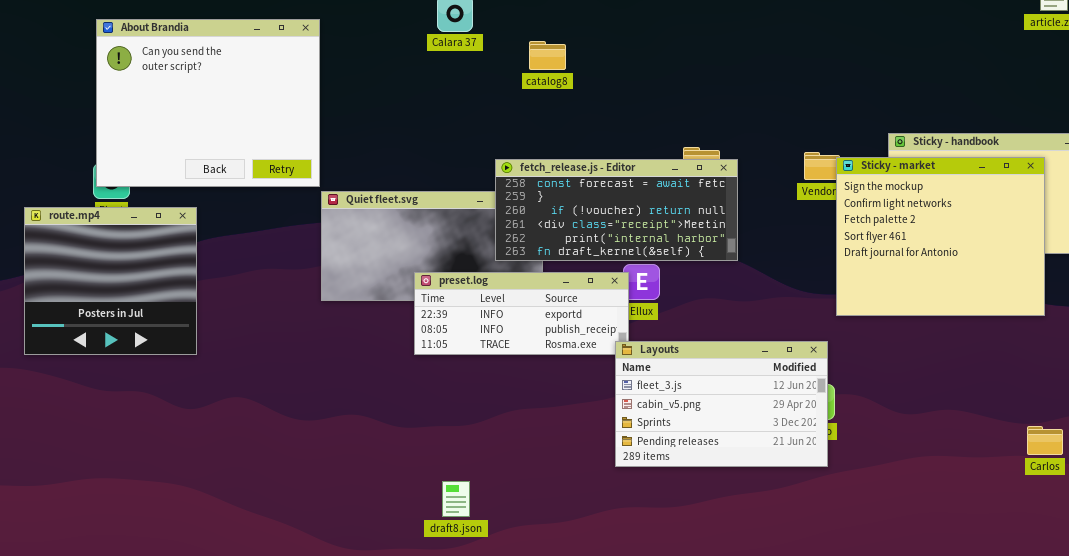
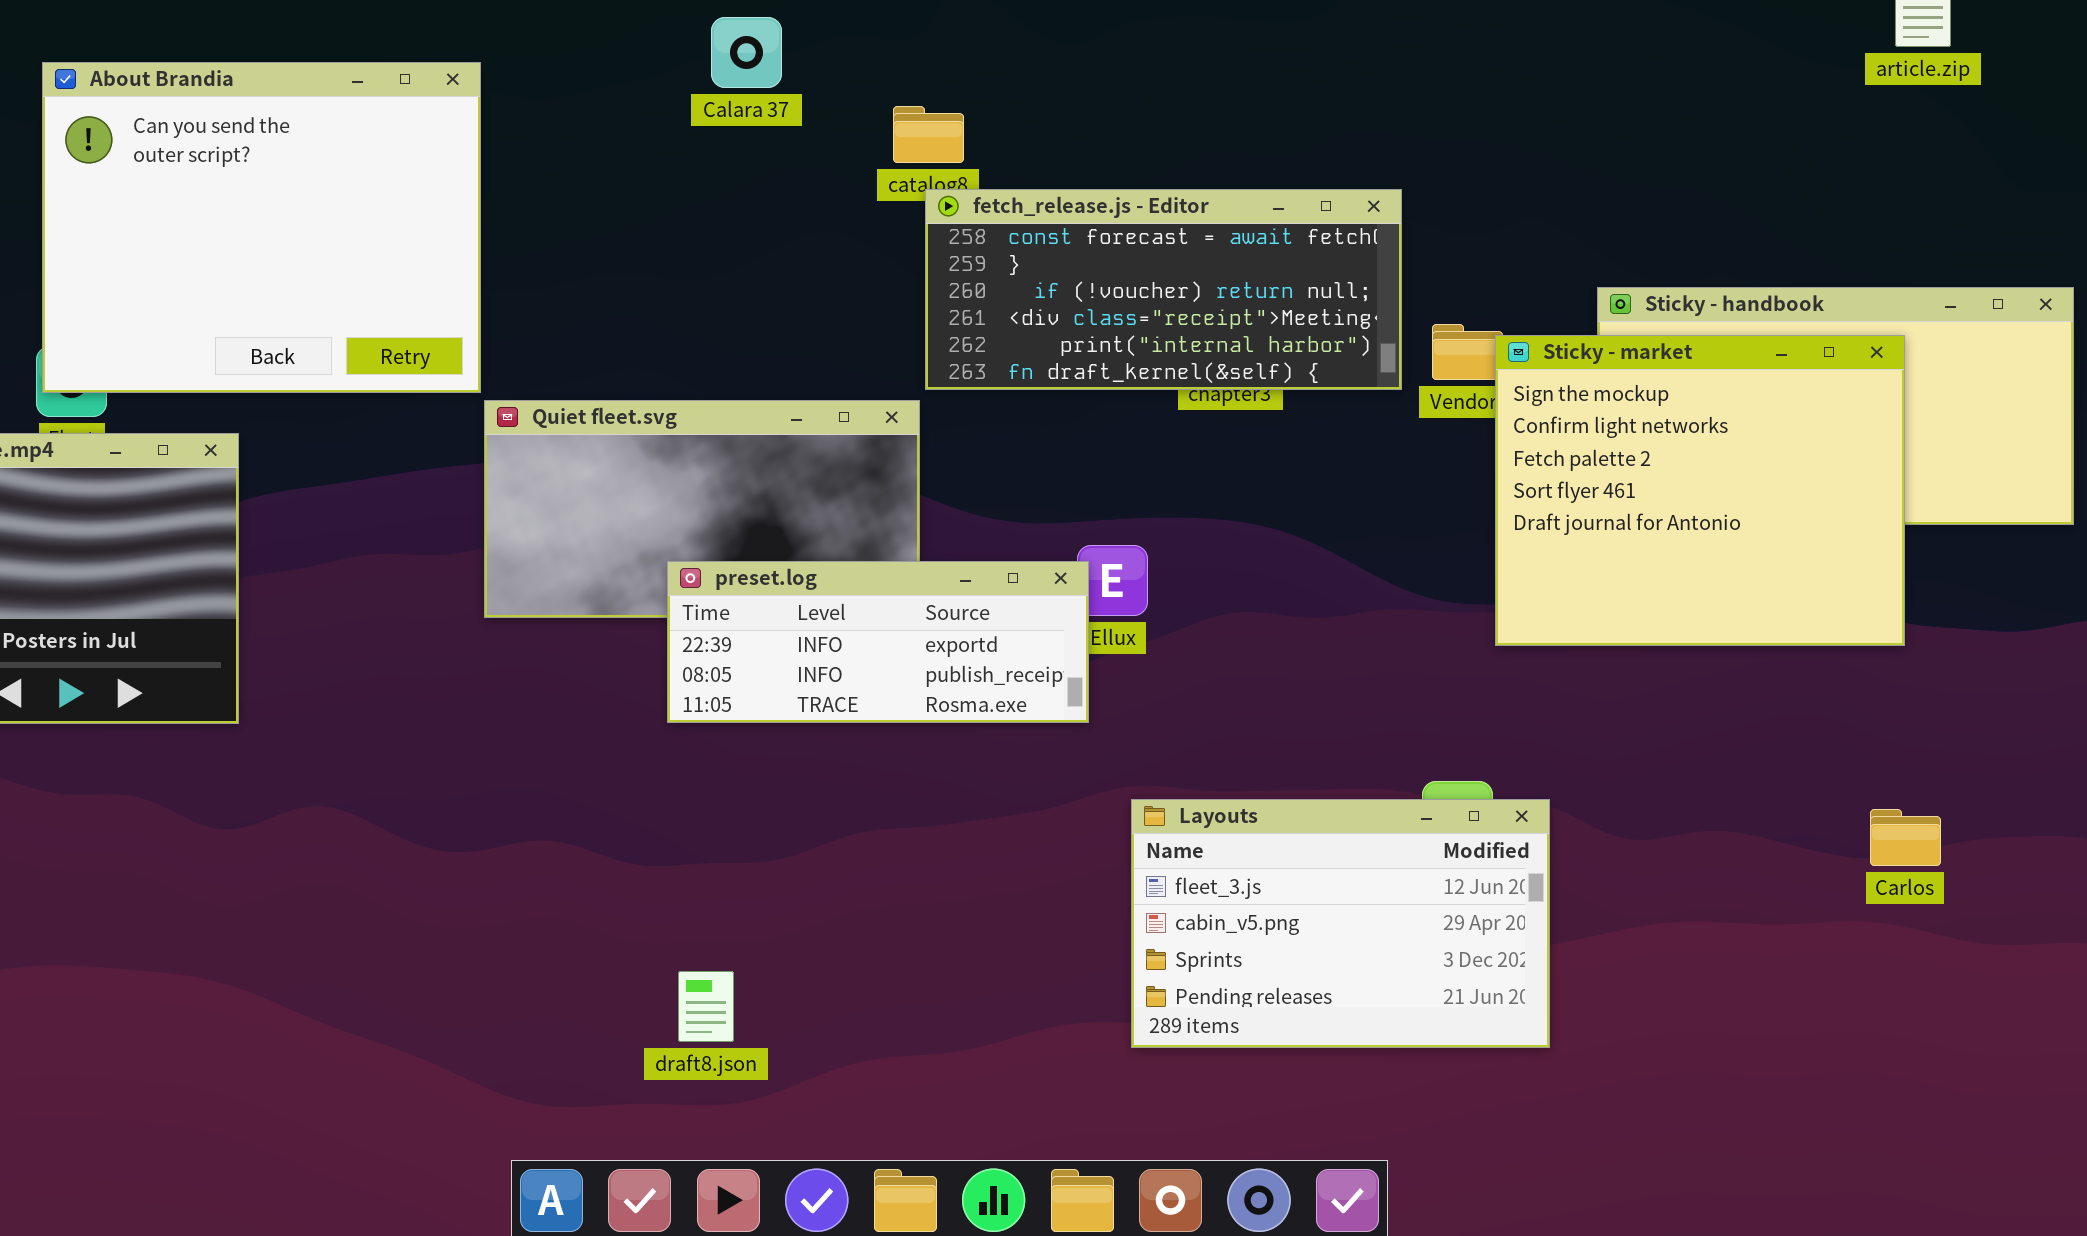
fetch_release.js - Editor: [495,159,738,261] -> [925,189,1402,390], moved
Layouts: [615,341,828,467] -> [1131,799,1550,1048], moved
Carlos: [1027,426,1063,455] -> [1870,809,1941,866], moved
draft8.json: [442,481,470,517] -> [678,971,734,1042], moved

